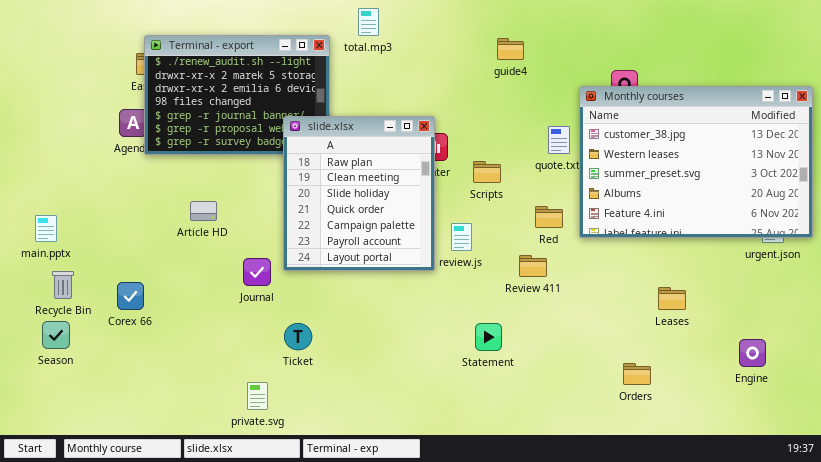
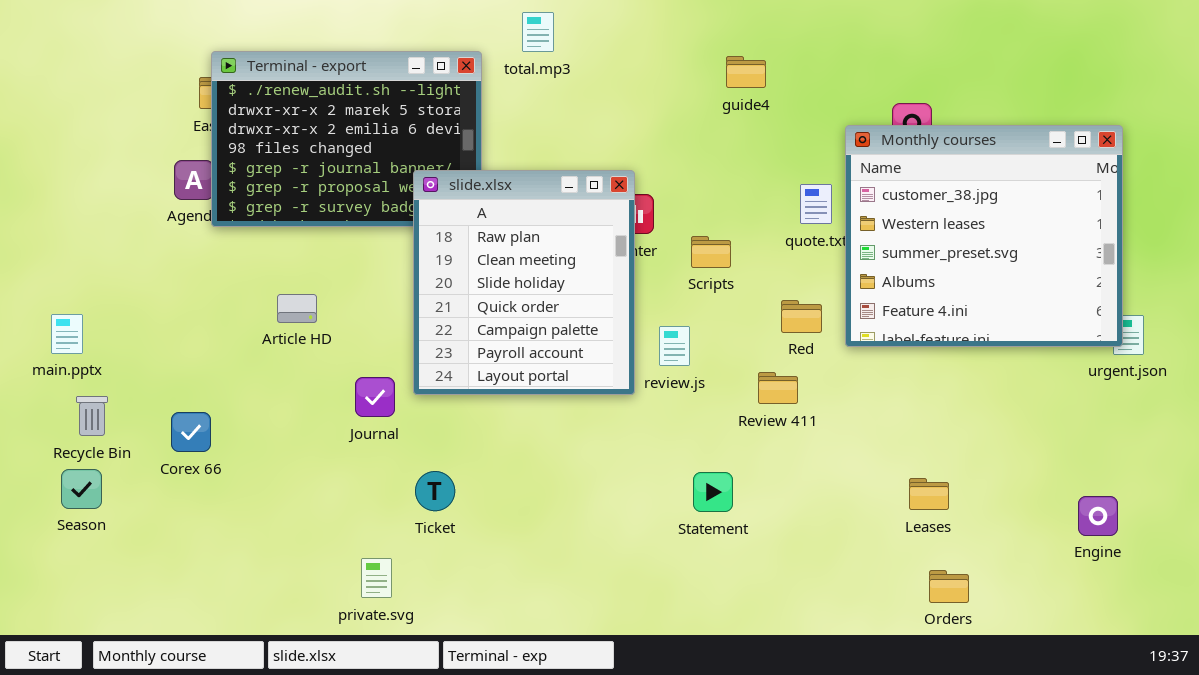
Monthly courses: [579,86,813,238] -> [845,125,1123,347], resized
Leases: [658,287,686,310] -> [909,478,949,510], moved
Orders: [623,363,651,385] -> [929,570,969,603], moved

